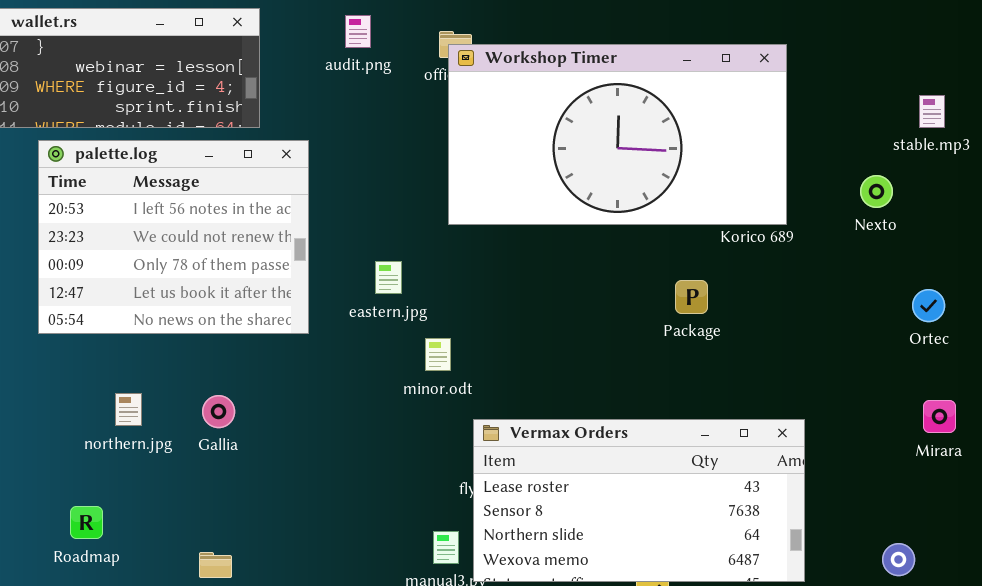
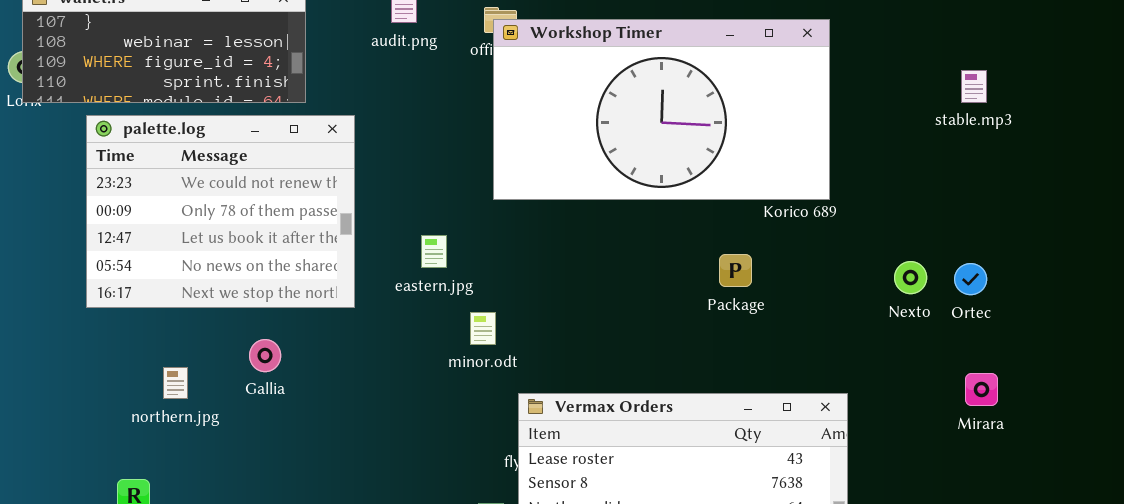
palette.log: [38,140,309,334] -> [86,115,355,308], scrolled down 1 row
Nexto: [860,175,893,208] -> [894,261,927,294], moved
Gallia: [202,395,235,428] -> [249,339,281,372], moved

